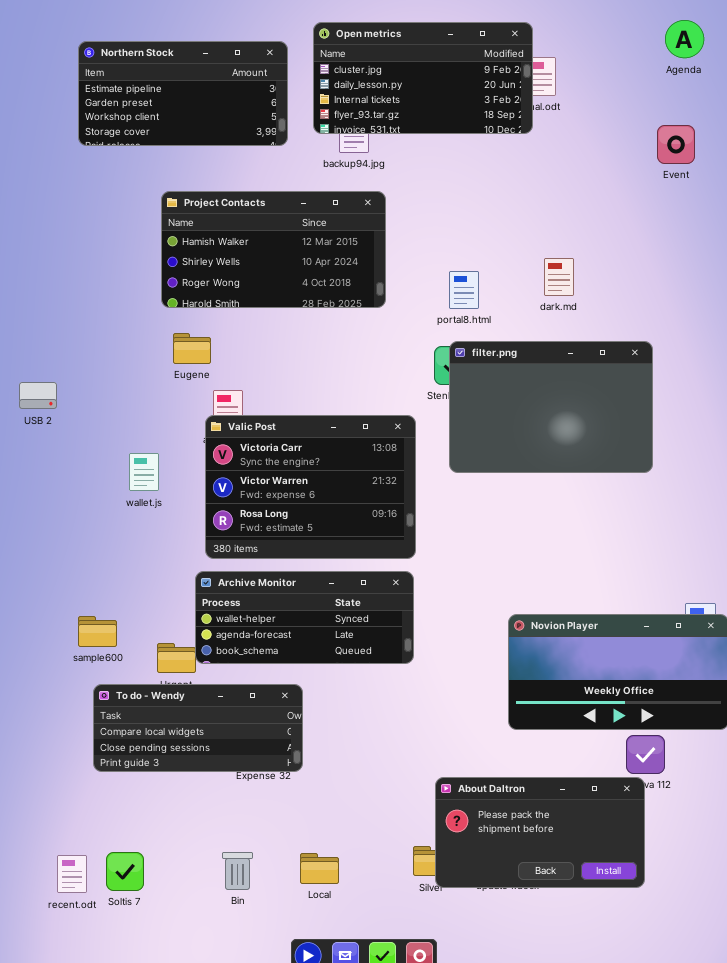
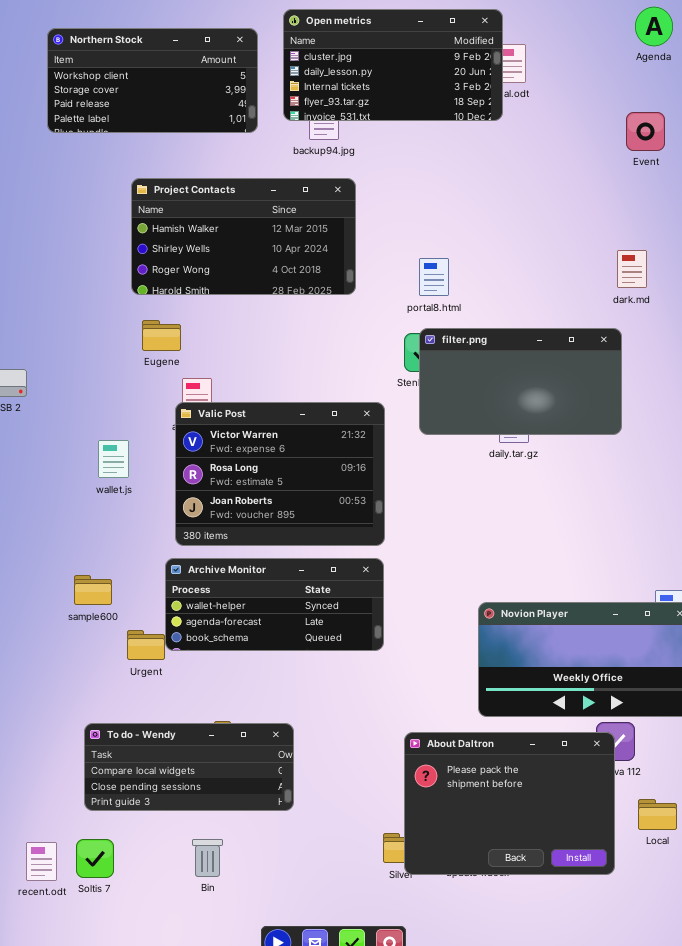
Northern Stock: [78,41,288,146] -> [47,28,258,133], scrolled down 2 rows
dark.md: [544,258,574,296] -> [617,250,647,288], moved
filter.png: [449,341,653,473] -> [419,328,622,435], resized
Valic Post: [205,415,416,559] -> [175,402,385,546], scrolled down 1 row
sample600: [78,616,117,647] -> [74,575,112,605], moved
To do - Wendy: [93,684,303,772] -> [84,723,294,811], moved
About Daltron: [435,777,645,888] -> [404,732,615,875], resized
Local: [300,853,339,884] -> [638,799,677,830], moved

